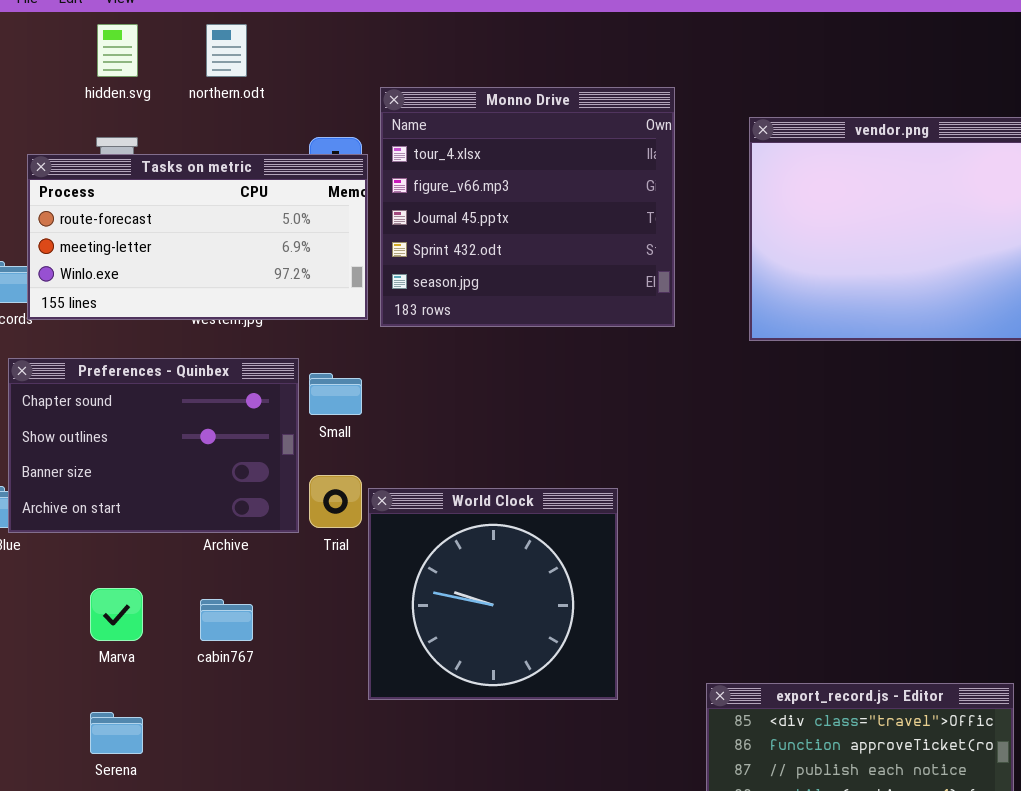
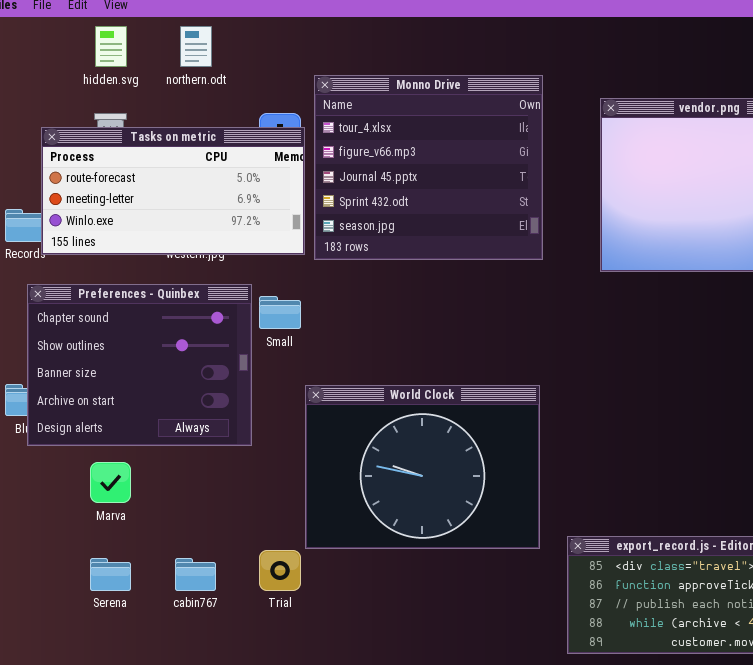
Preferences - Quinbex: [8,358,299,533] -> [27,284,252,446], resized
Trial: [309,475,362,528] -> [259,550,301,591], moved
World Clock: [368,488,618,700] -> [305,385,540,549], resized
cabin767: [200,599,253,641] -> [175,558,216,591], moved

